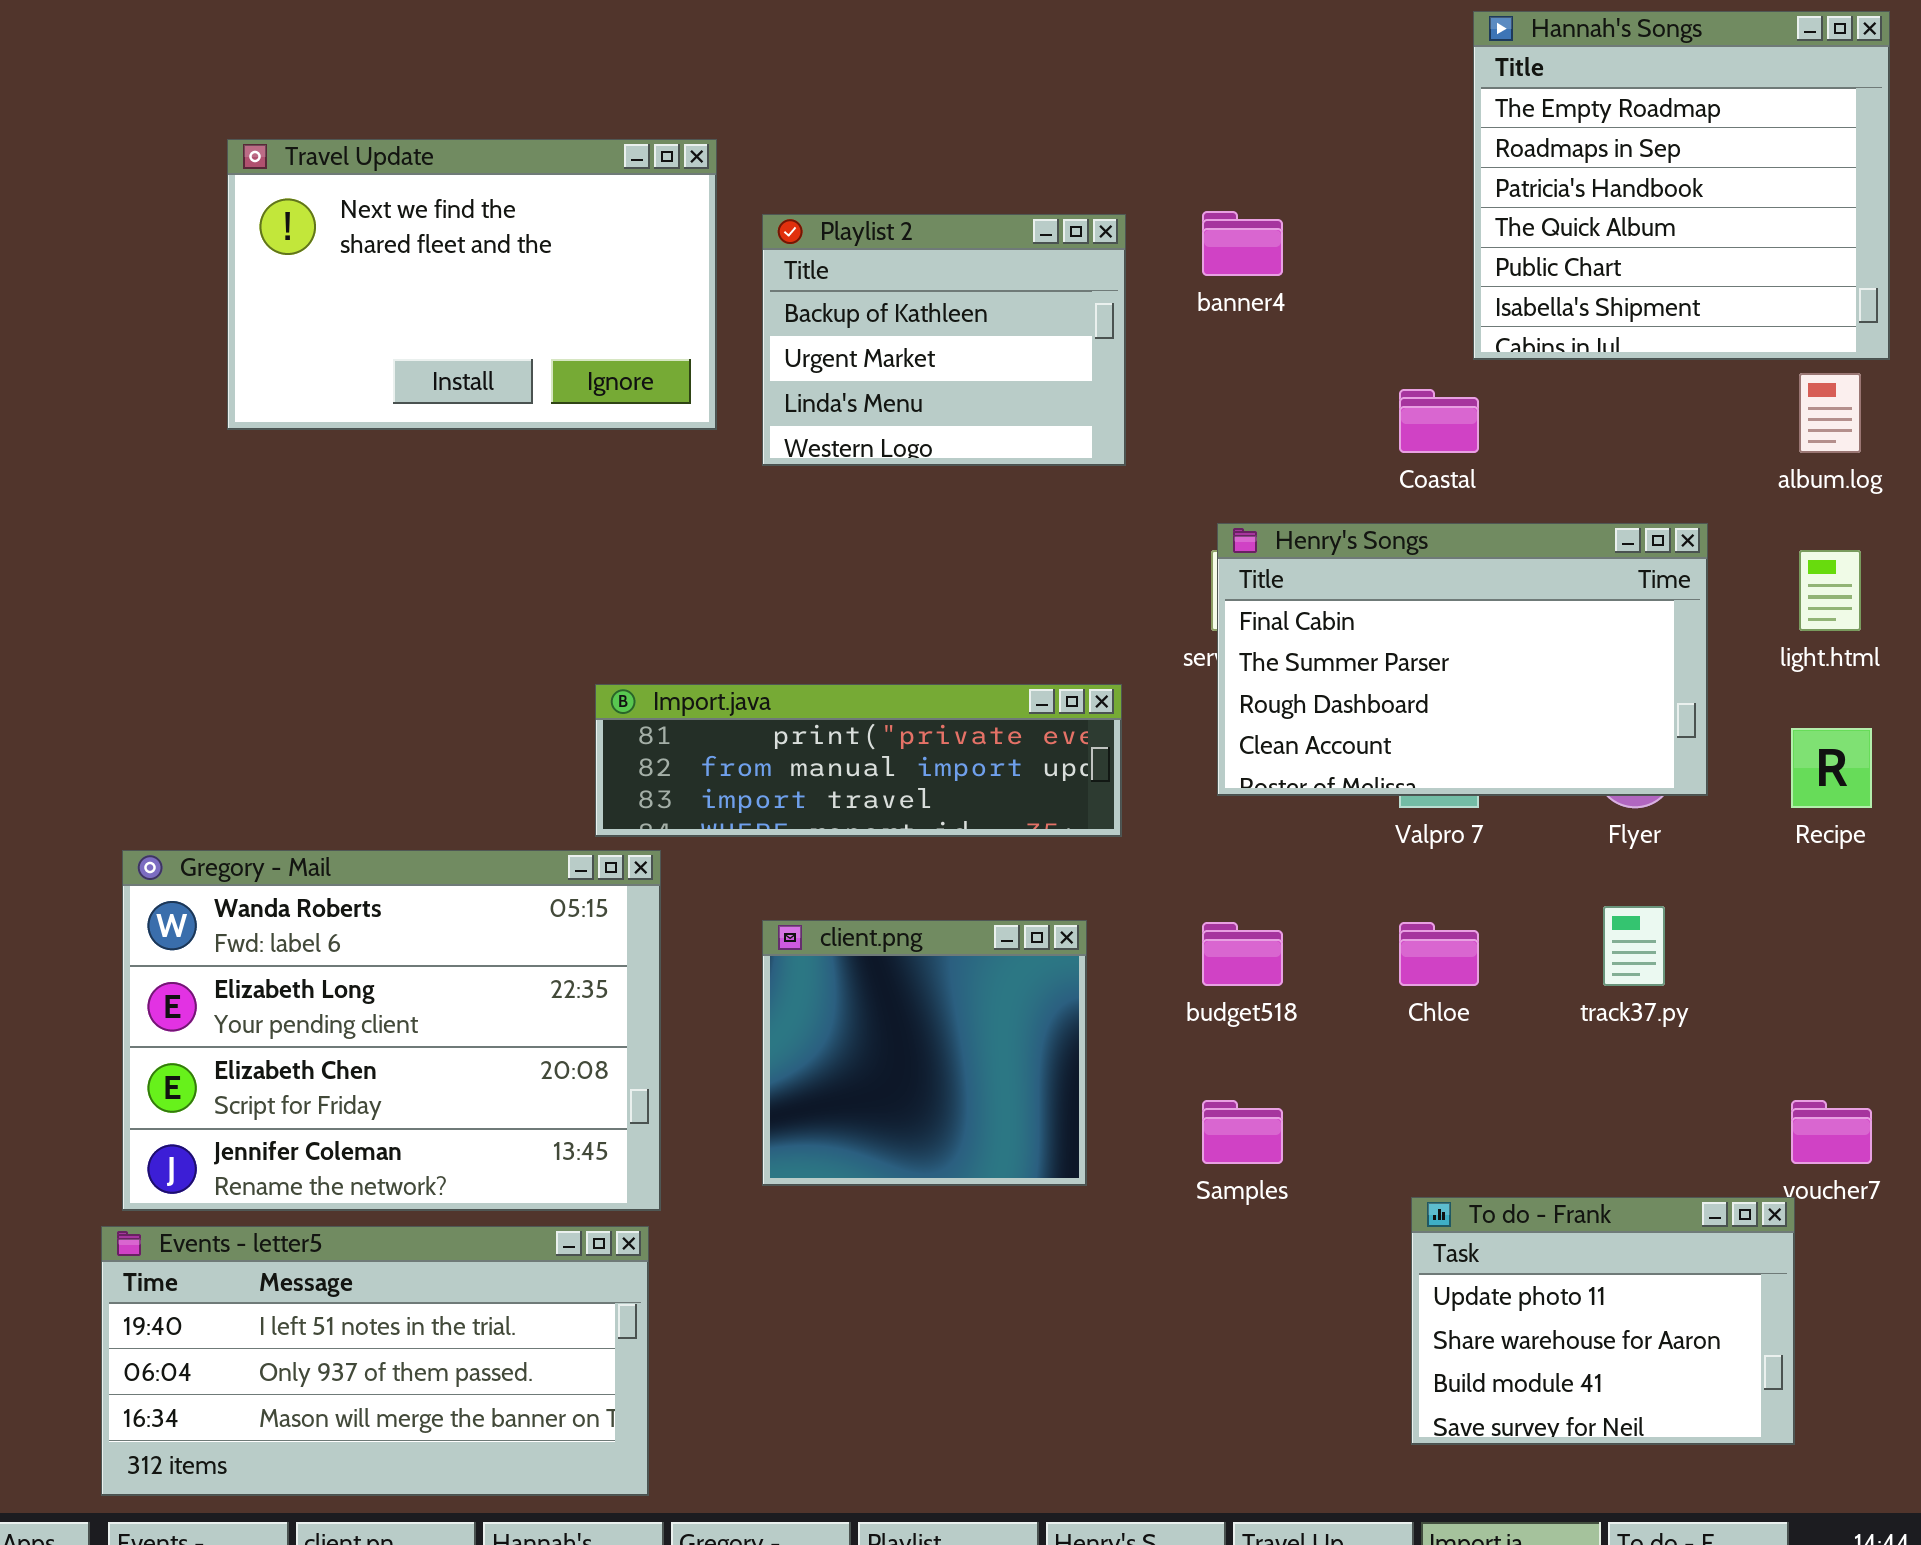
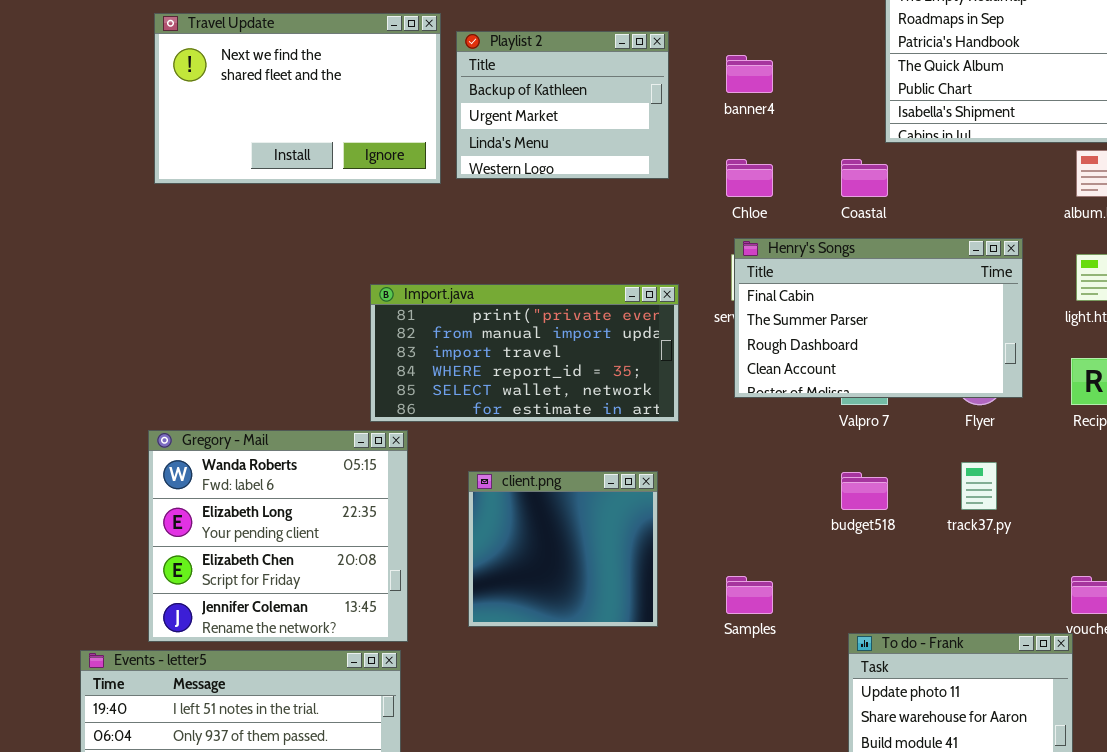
Playlist 2: [762,214,1126,466] -> [456,31,669,179], moved
Import.java: [595,684,1122,837] -> [370,284,679,422], resized
Gregory - Mail: [122,850,661,1211] -> [148,430,408,642], resized
budget518: [1202,922,1283,986] -> [841,472,888,510], moved
Chloe: [1399,922,1479,986] -> [726,159,773,197], moved

